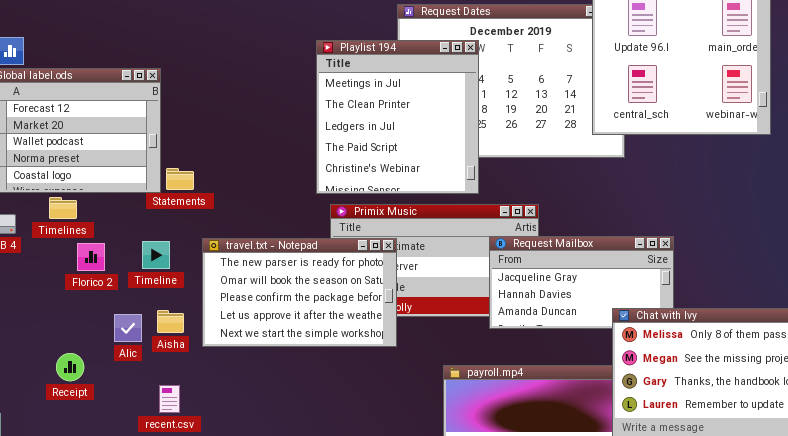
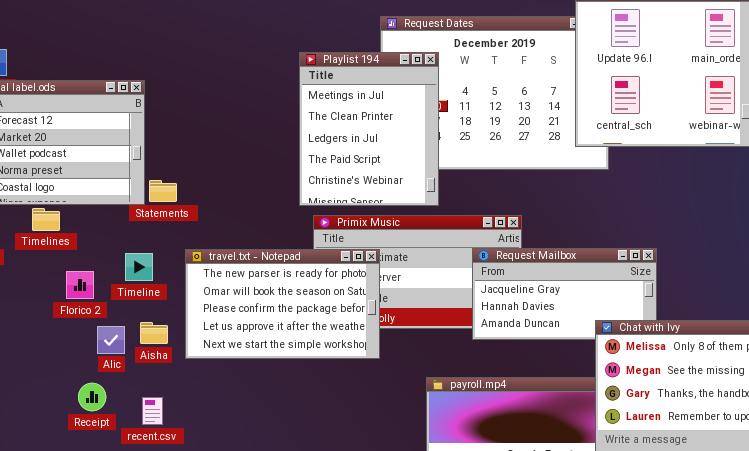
Playlist 194: [316,40,479,194] -> [299,52,439,206], resized
Florico 2: [77,243,105,271] -> [66,271,94,299], moved
Receipt: [56,353,84,381] -> [78,383,106,411], moved

